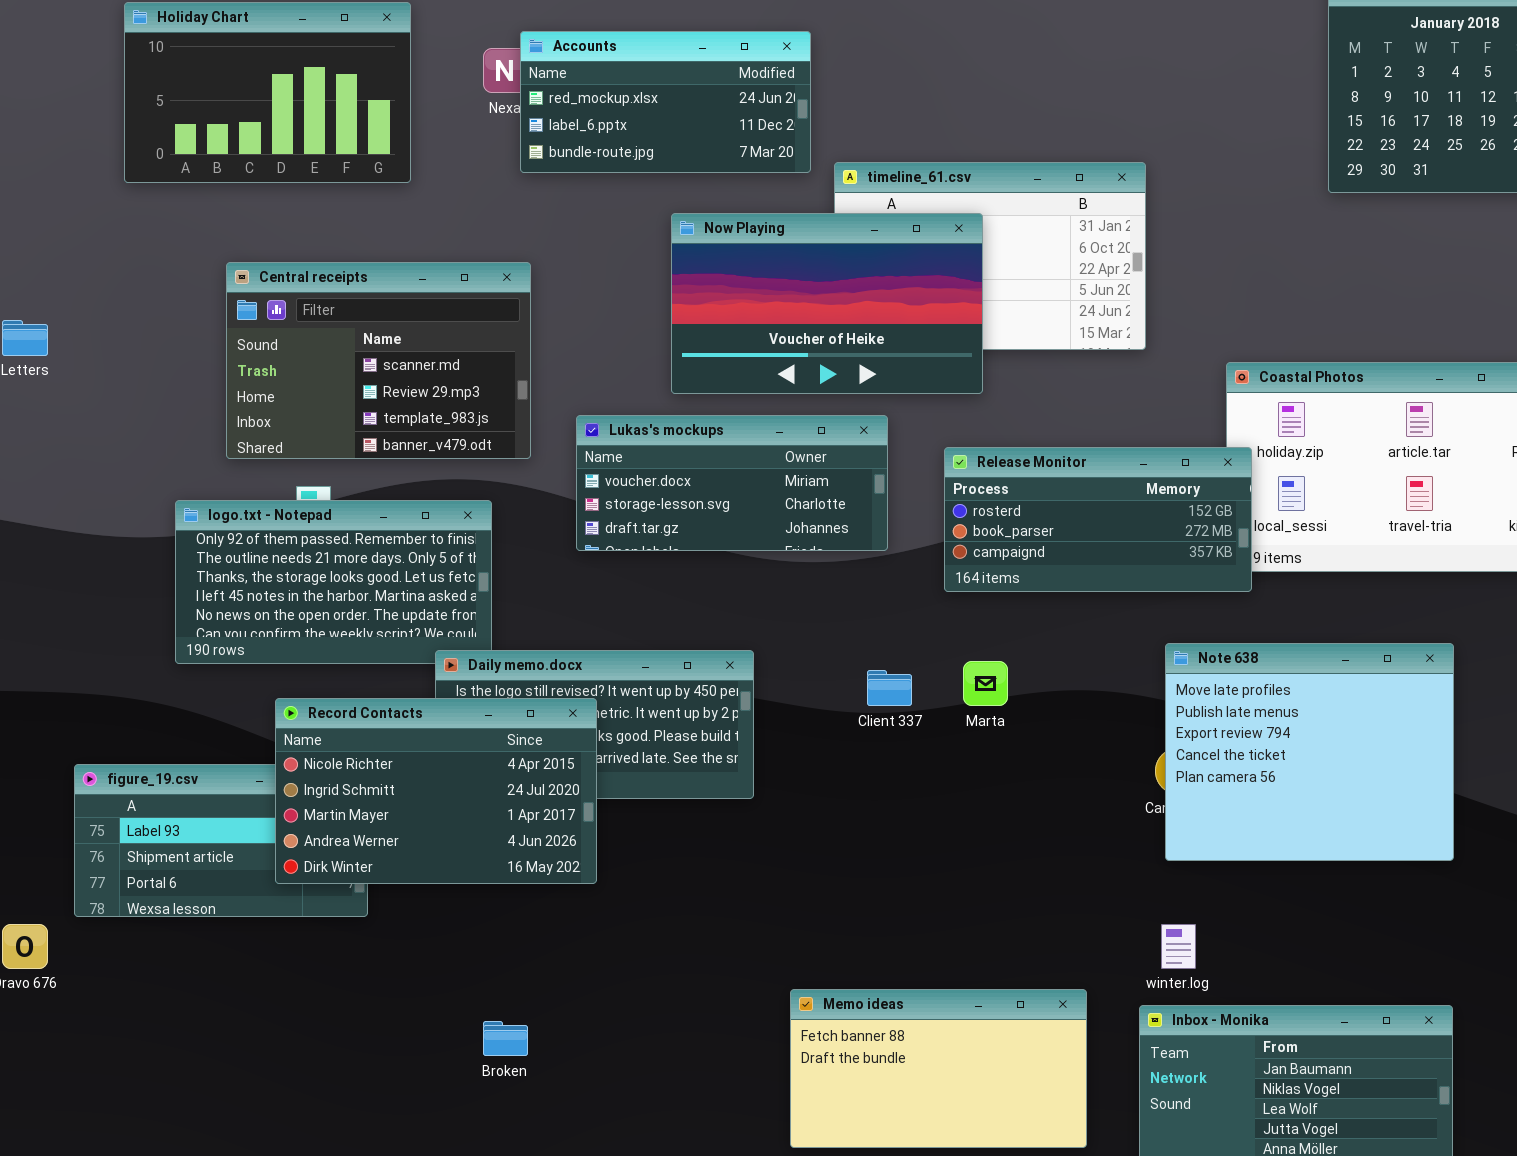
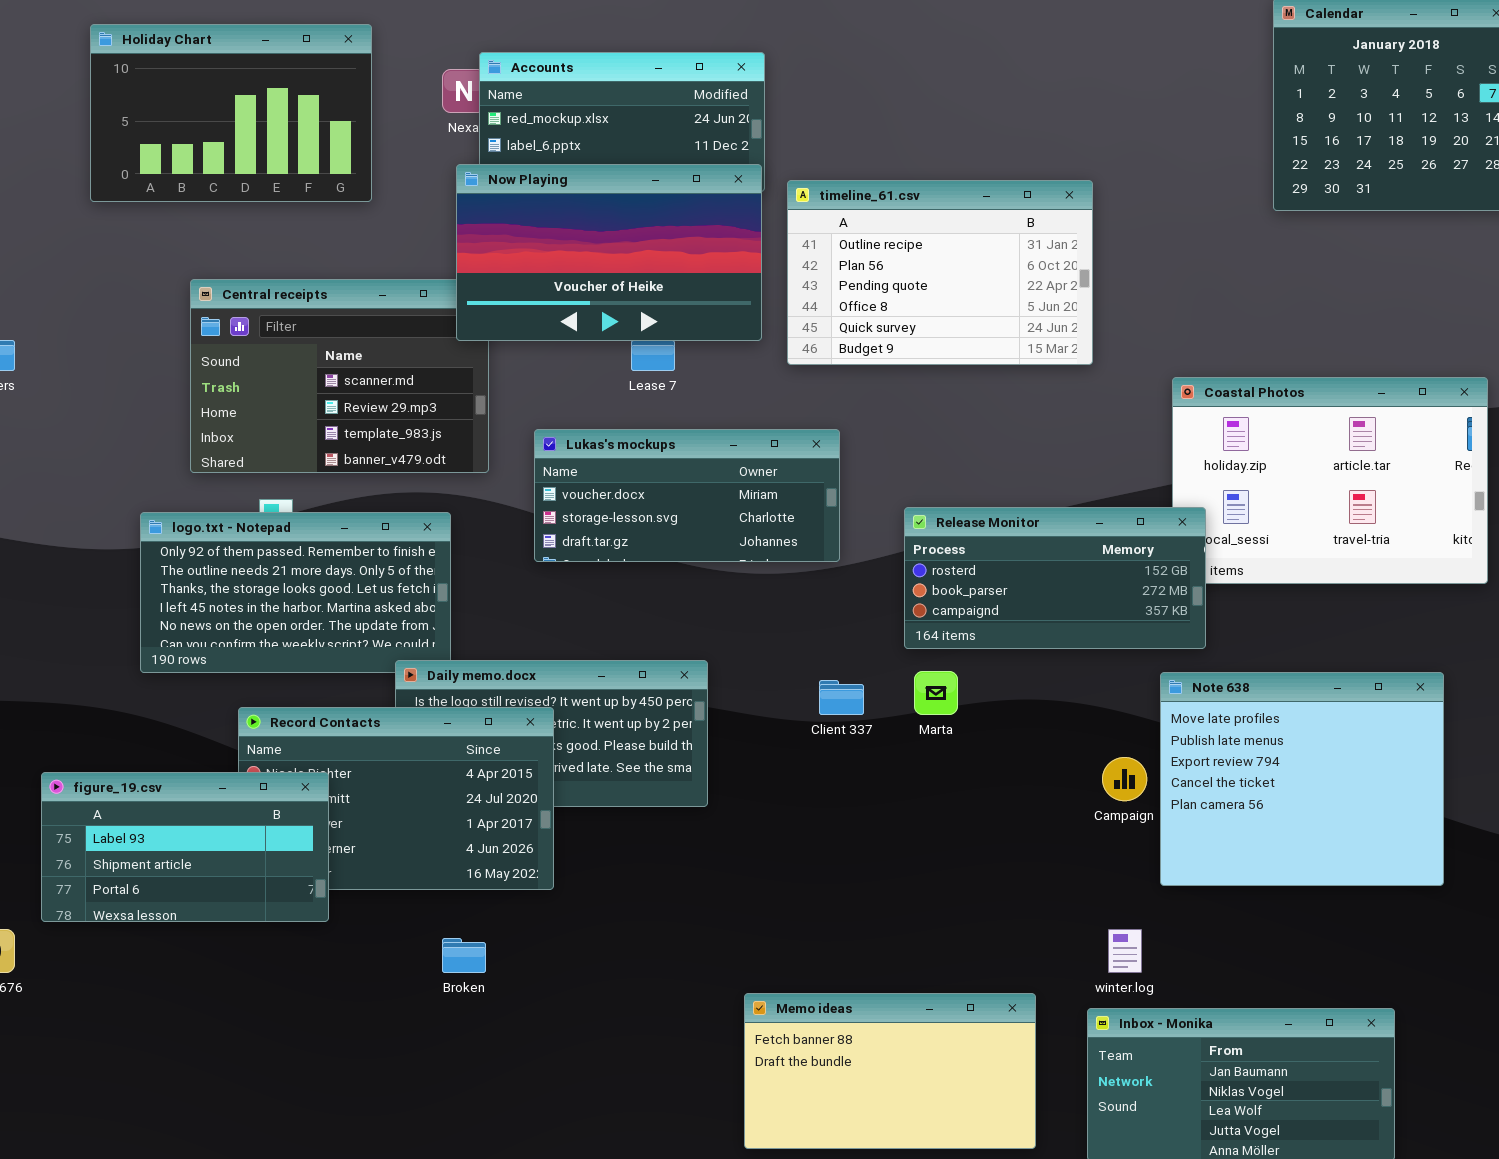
Now Playing: [671,213,983,394] -> [456,164,762,341], moved
Release Monitor: [944,447,1252,592] -> [904,507,1206,649], moved
Note 638: [1165,643,1454,861] -> [1160,672,1444,886], moved
figure_19.csv: [74,764,368,917] -> [41,772,329,922], raised
Broken: [483,1021,528,1056] -> [442,938,486,973], moved

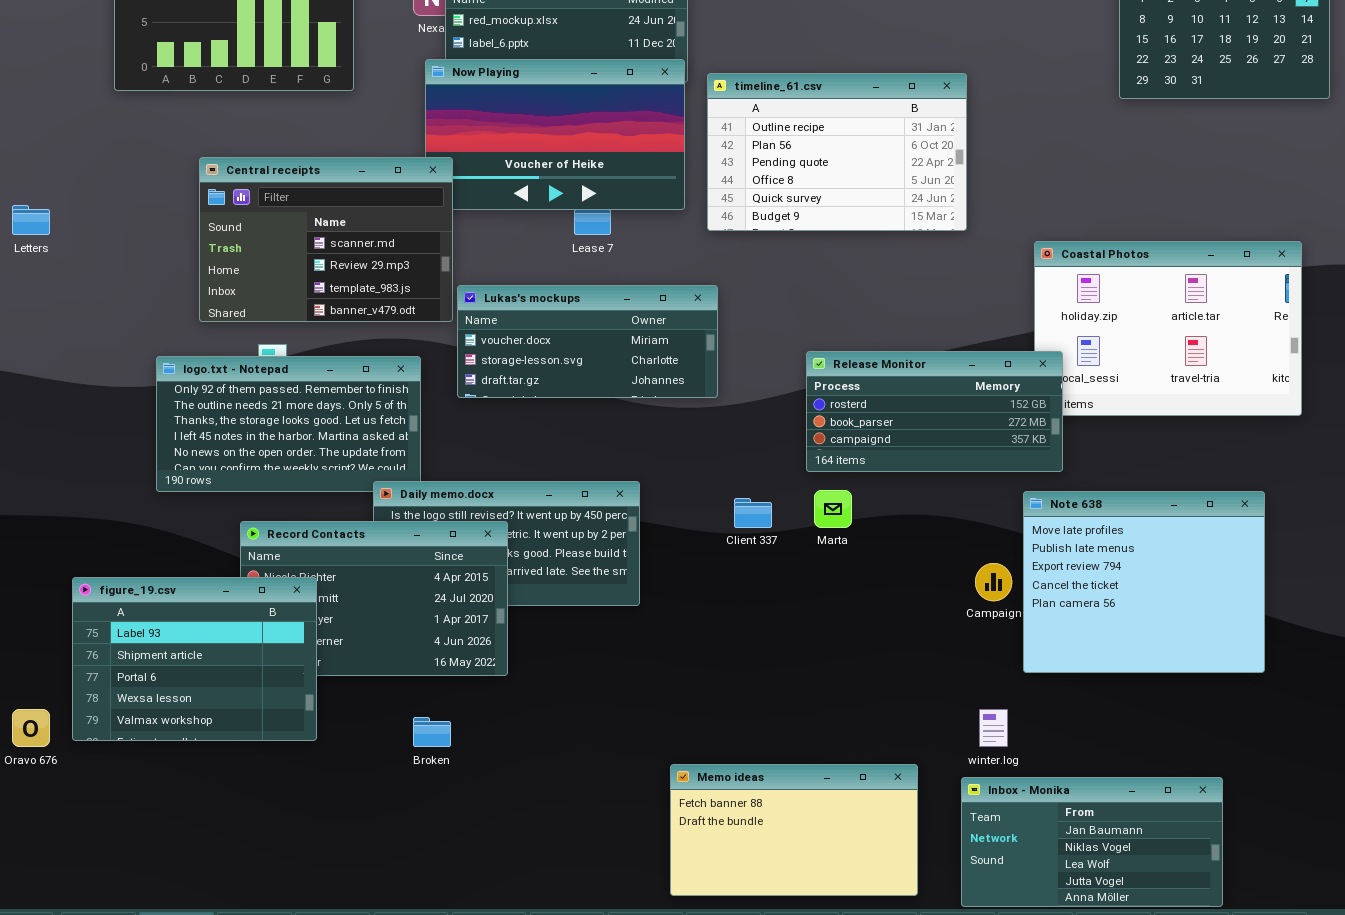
Central receipts: [190,279,489,473] -> [199,157,453,322], raised
Lukas's mockups: [534,429,840,562] -> [457,285,718,398], moved
figure_19.csv: [41,772,329,922] -> [72,577,317,741], resized

